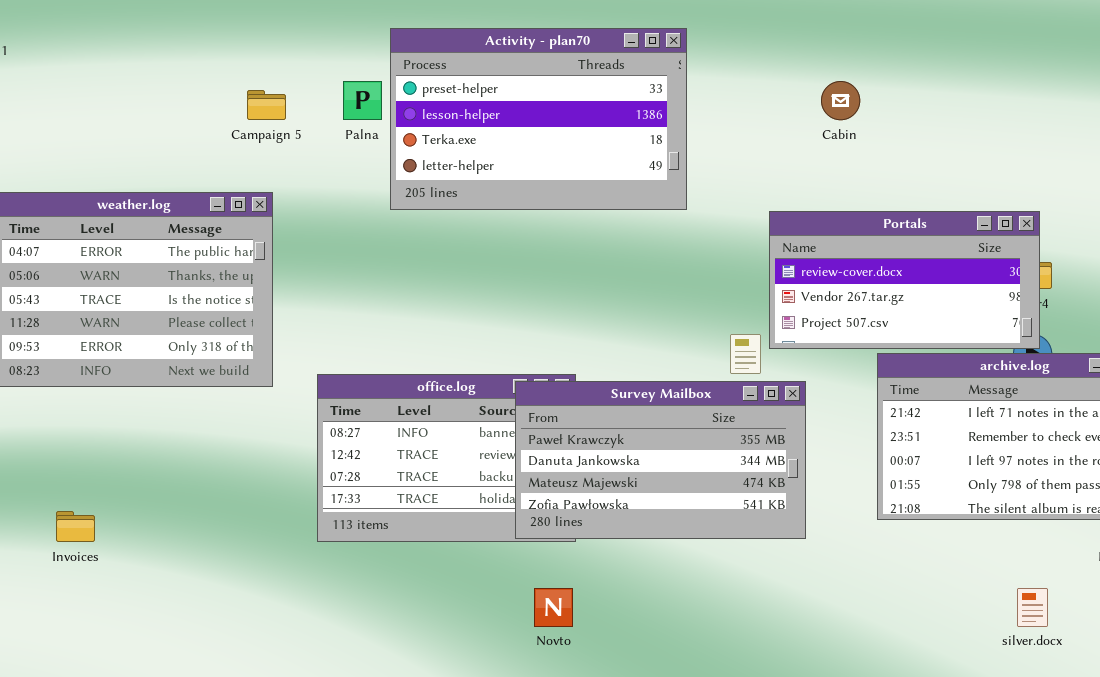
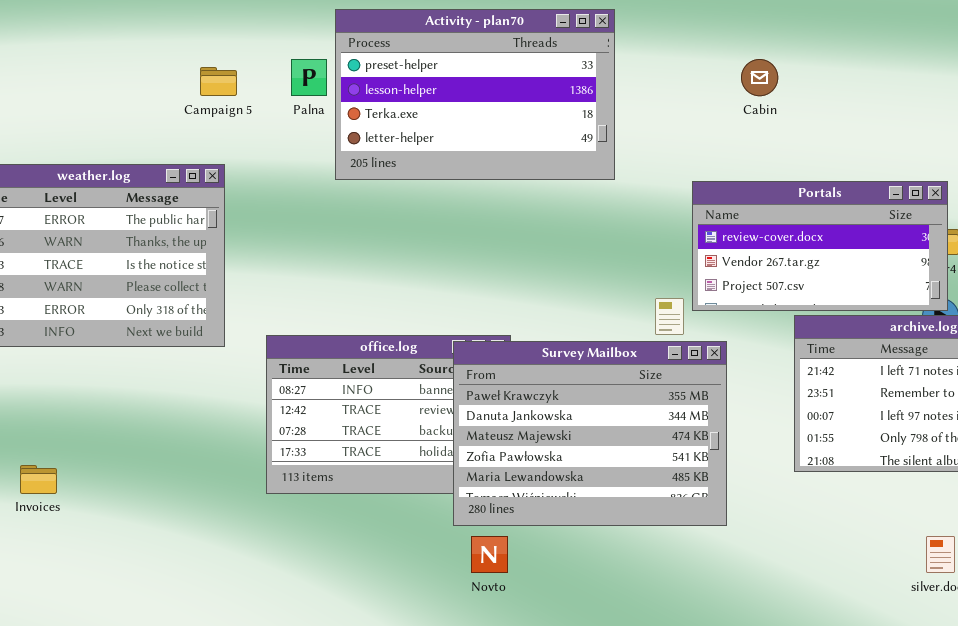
Survey Mailbox: [515,381,806,539] -> [453,341,727,526], resized

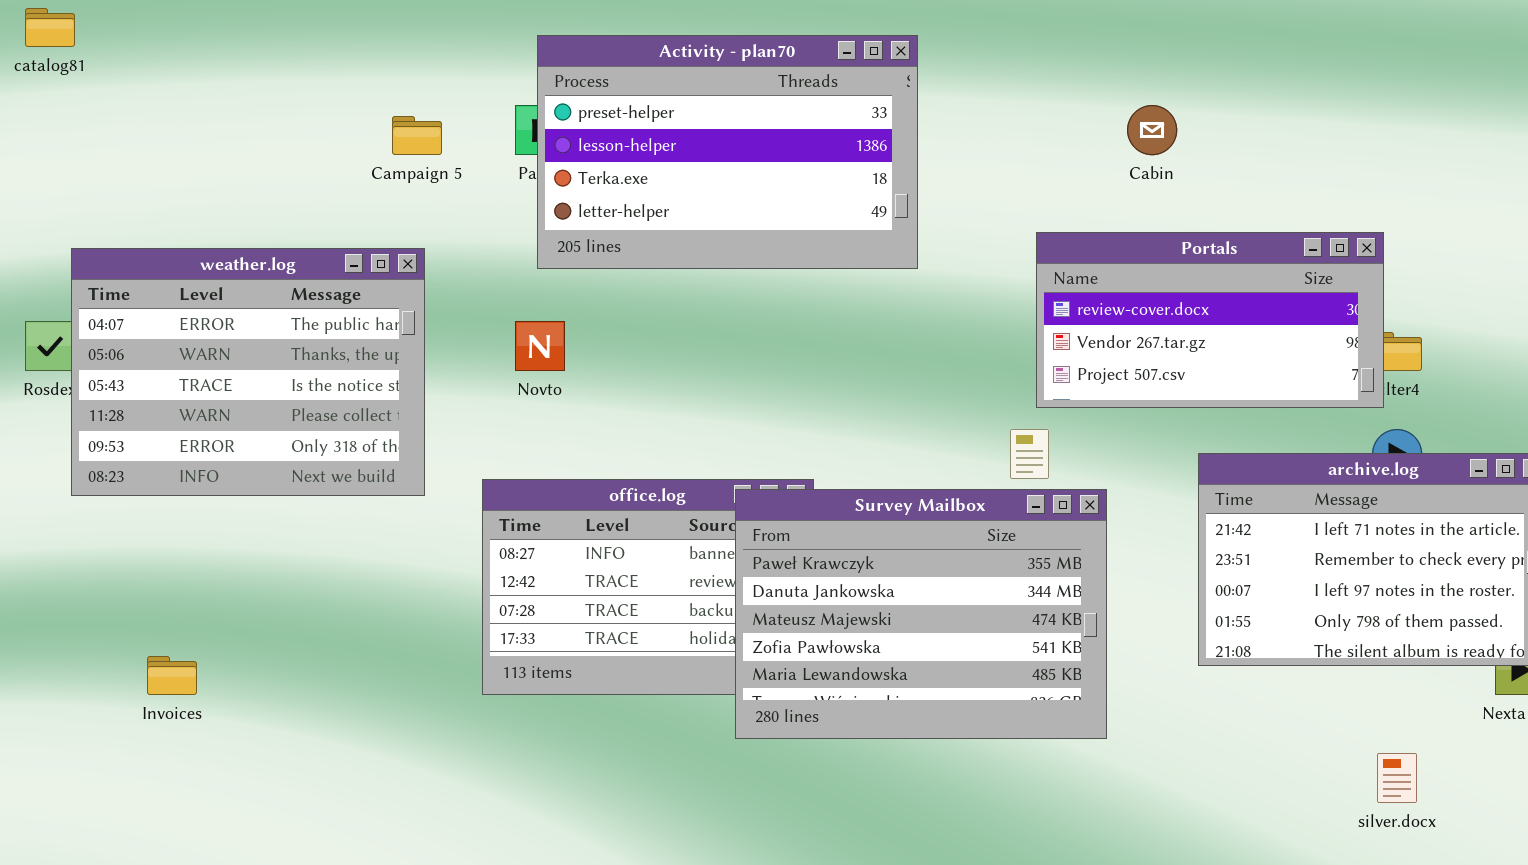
Activity - plan70: [335,9,615,180] -> [537,35,918,269], moved
Portals: [692,181,948,311] -> [1036,232,1384,408], moved
Novto: [471,536,508,573] -> [515,321,565,371], moved

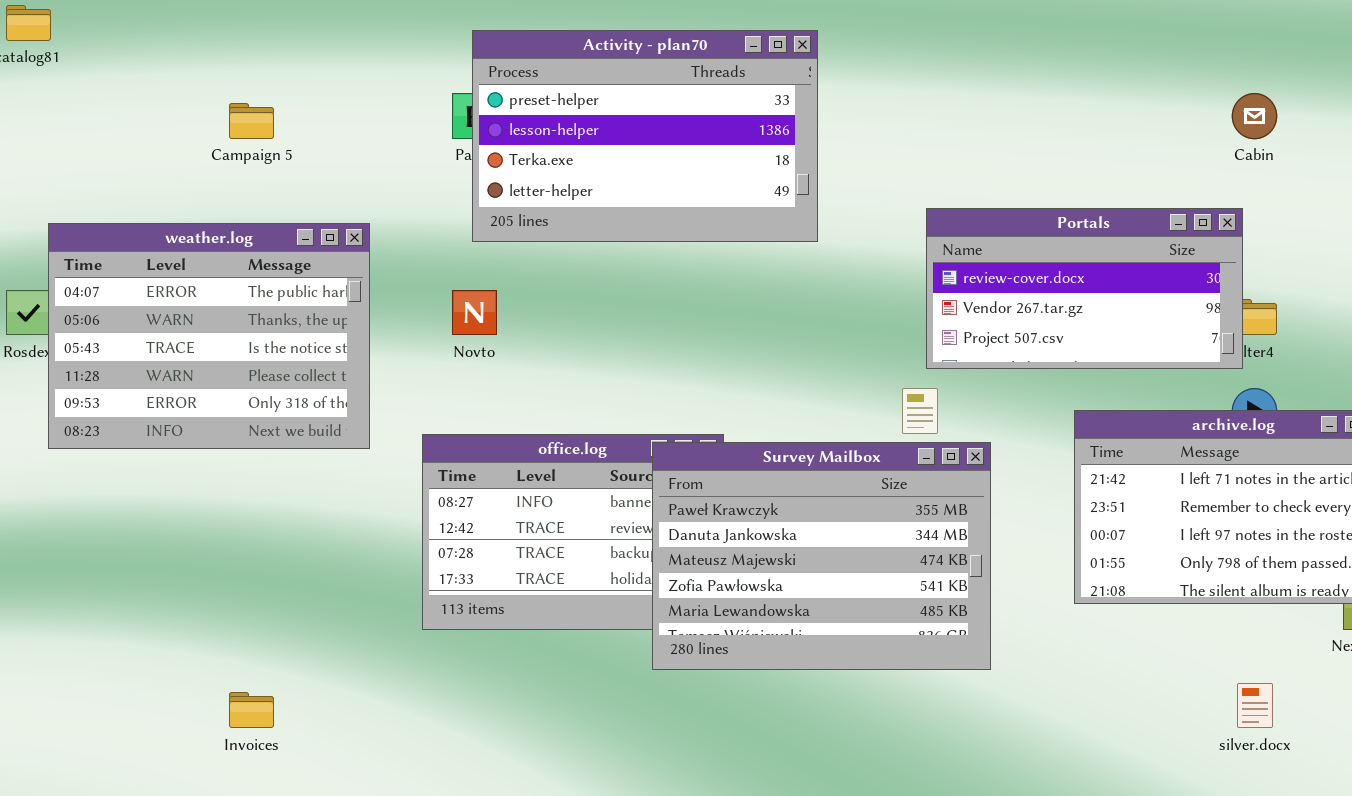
Cabin: [1127,105,1177,155] -> [1232,93,1277,139], moved
Campaign 5: [392,116,442,155] -> [229,103,274,139], moved
Invoices: [147,656,197,695] -> [229,692,274,728], moved

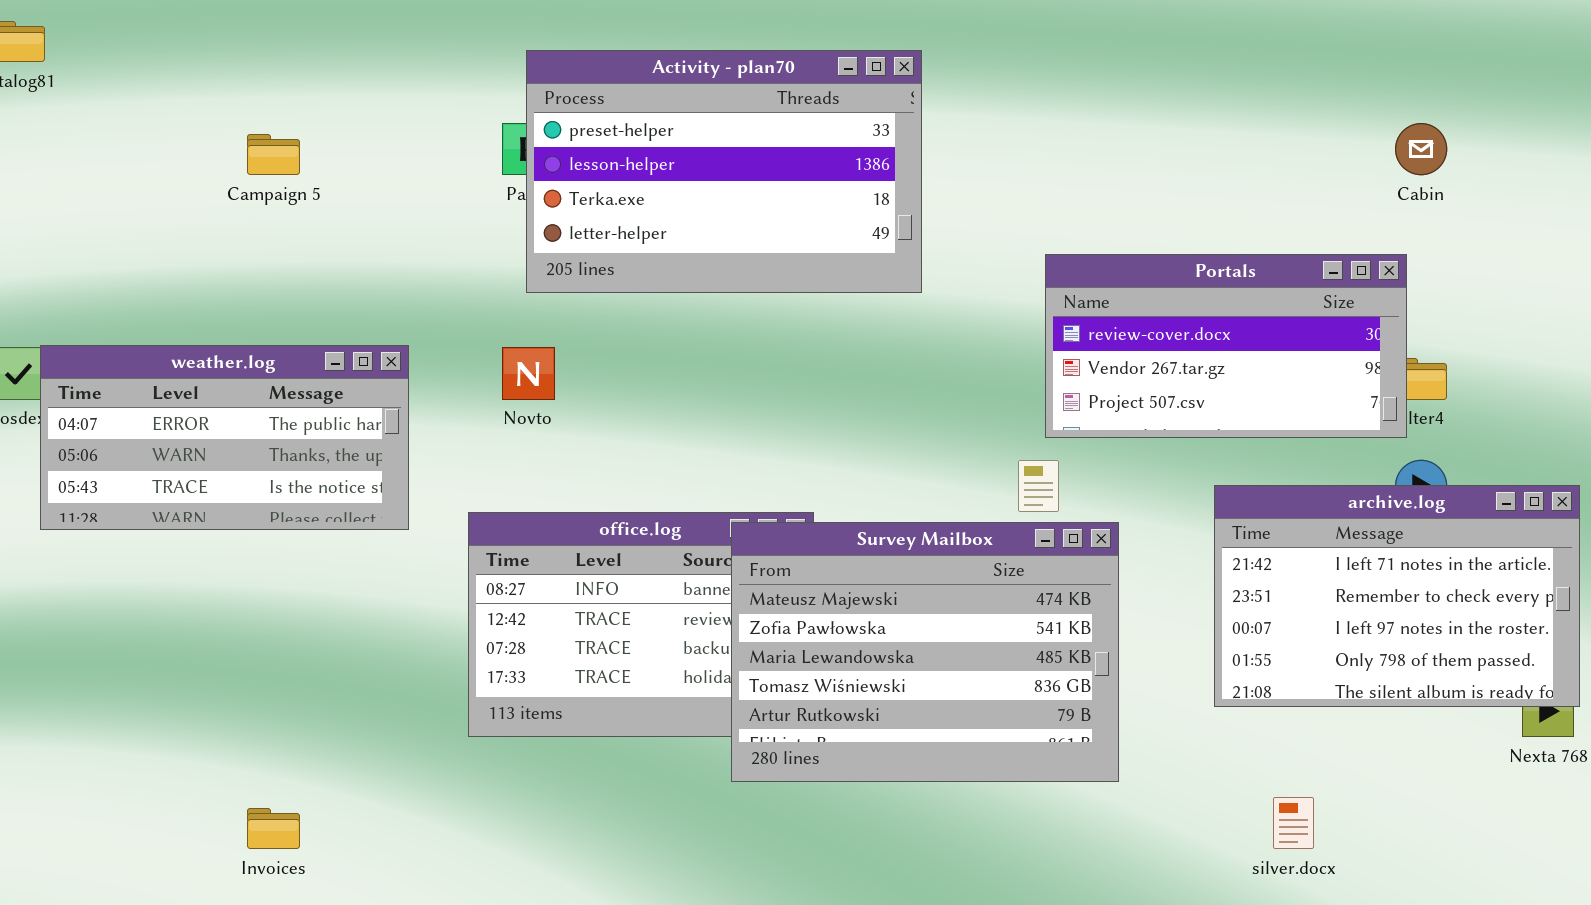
weather.log: [48,223,370,449] -> [40,345,409,530], resized
Survey Mailbox: [652,442,991,670] -> [731,522,1119,782], scrolled down 2 rows
silver.docx: [1237,683,1273,728] -> [1273,797,1314,849], moved

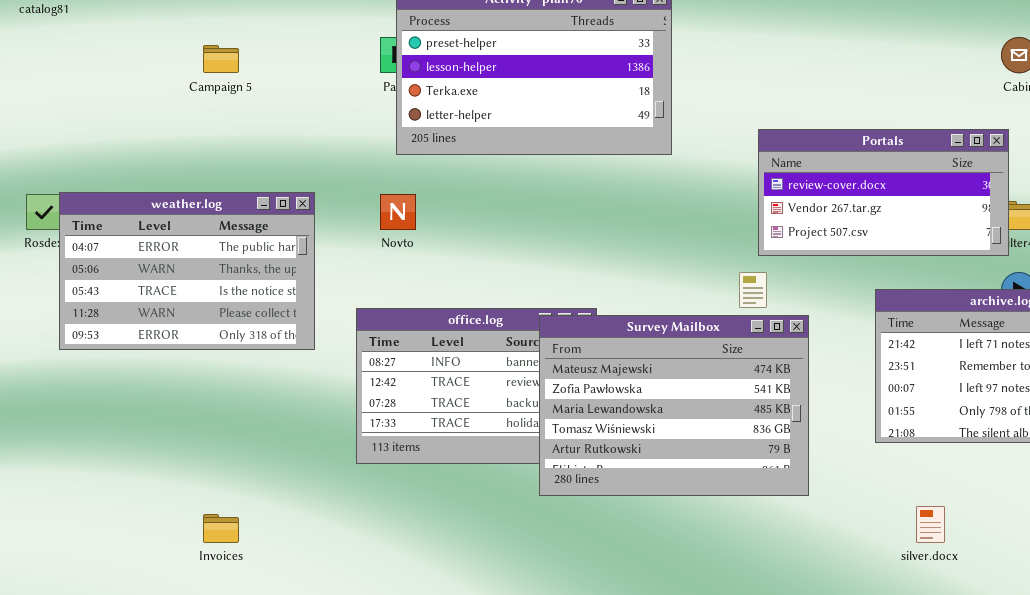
weather.log: [40,345,409,530] -> [59,192,315,350], resized

